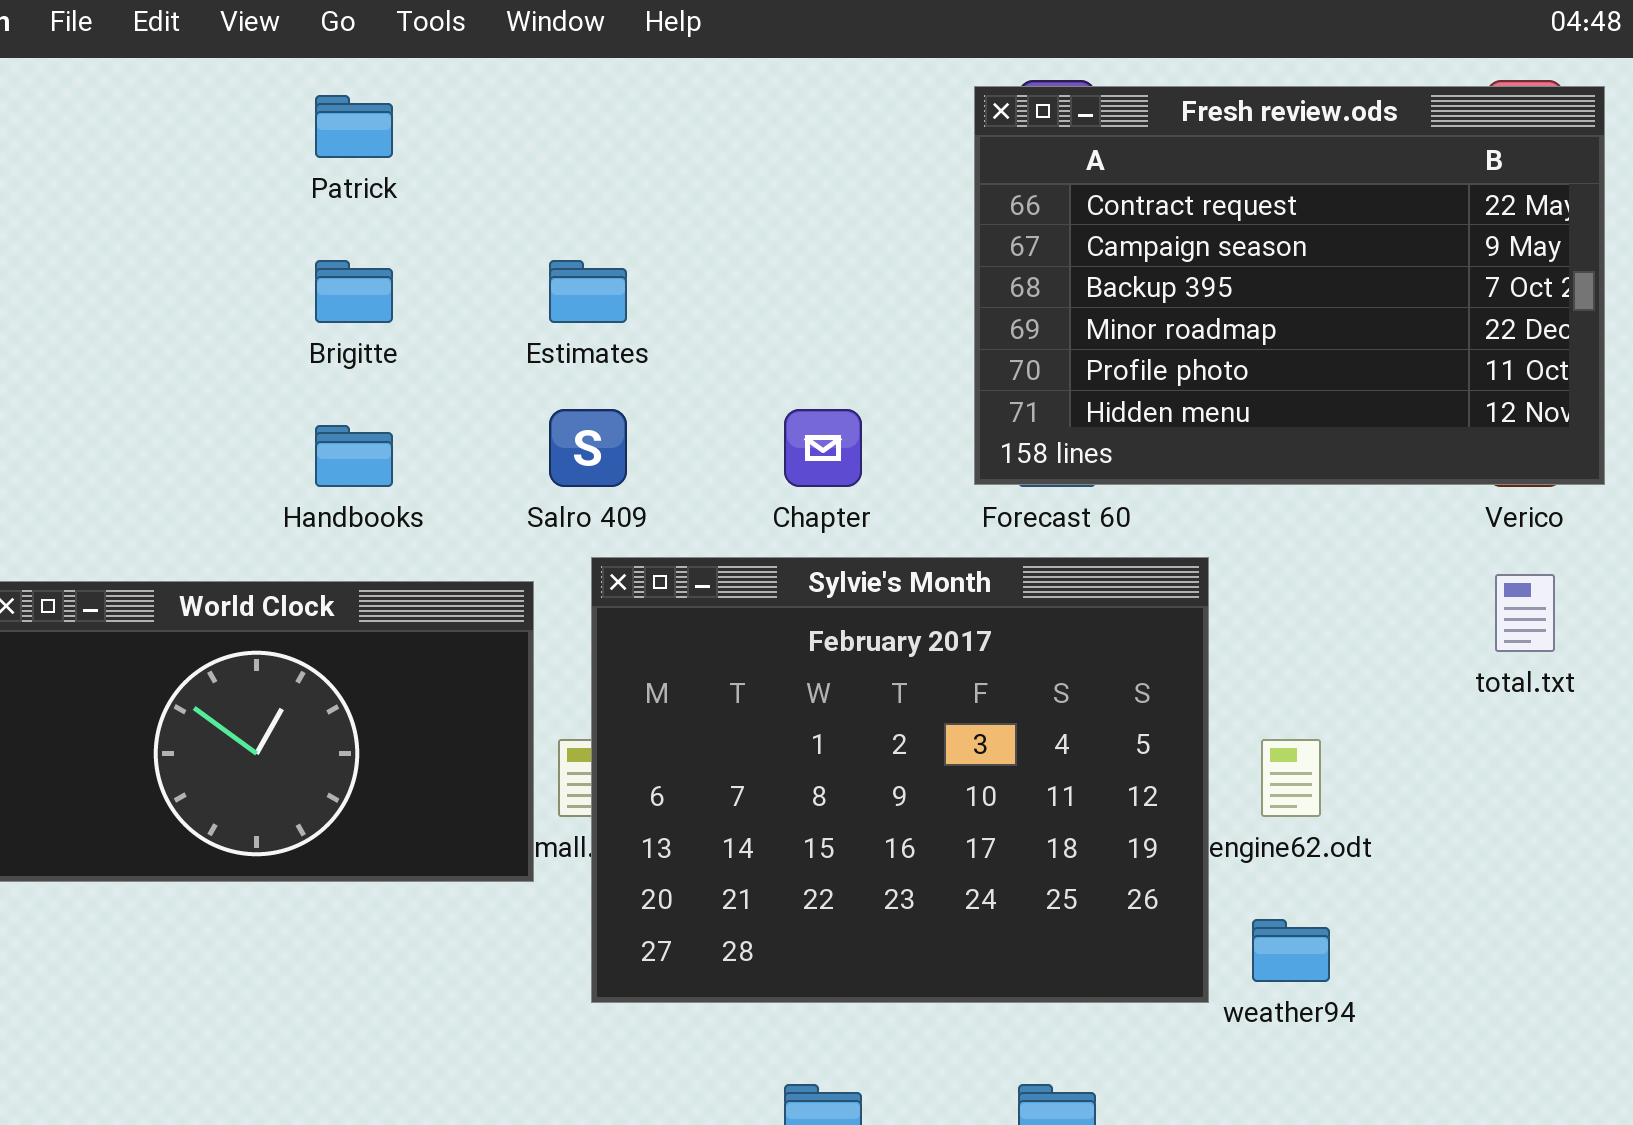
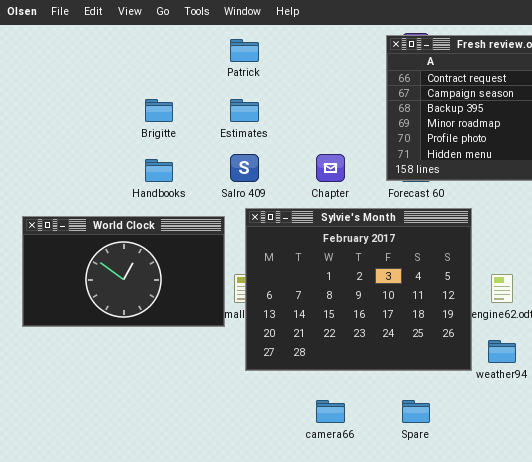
Patrick: [315,95,393,158] -> [230,39,259,62], moved

